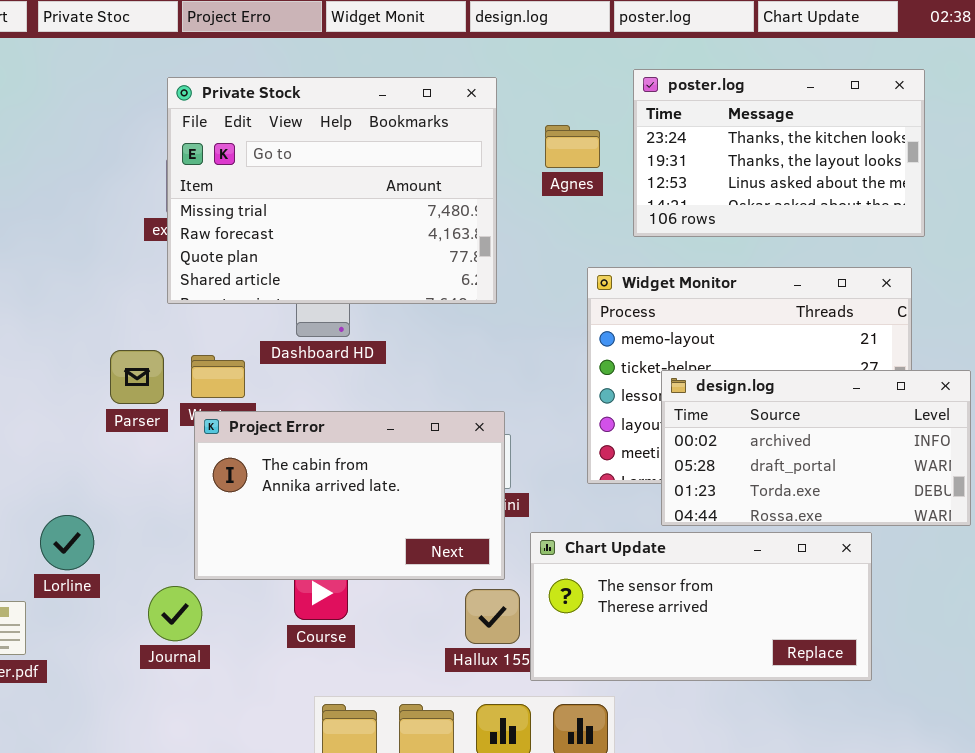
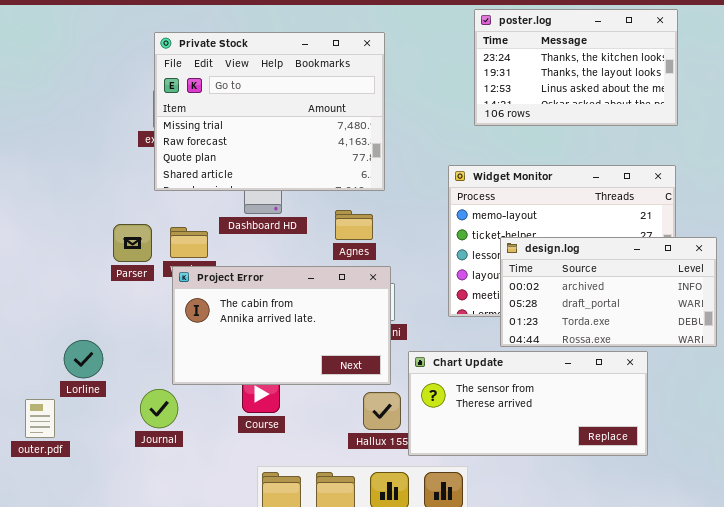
poster.log: [633,69,925,237] -> [474,9,678,126], moved
Agnes: [545,125,600,168] -> [335,210,373,240], moved

